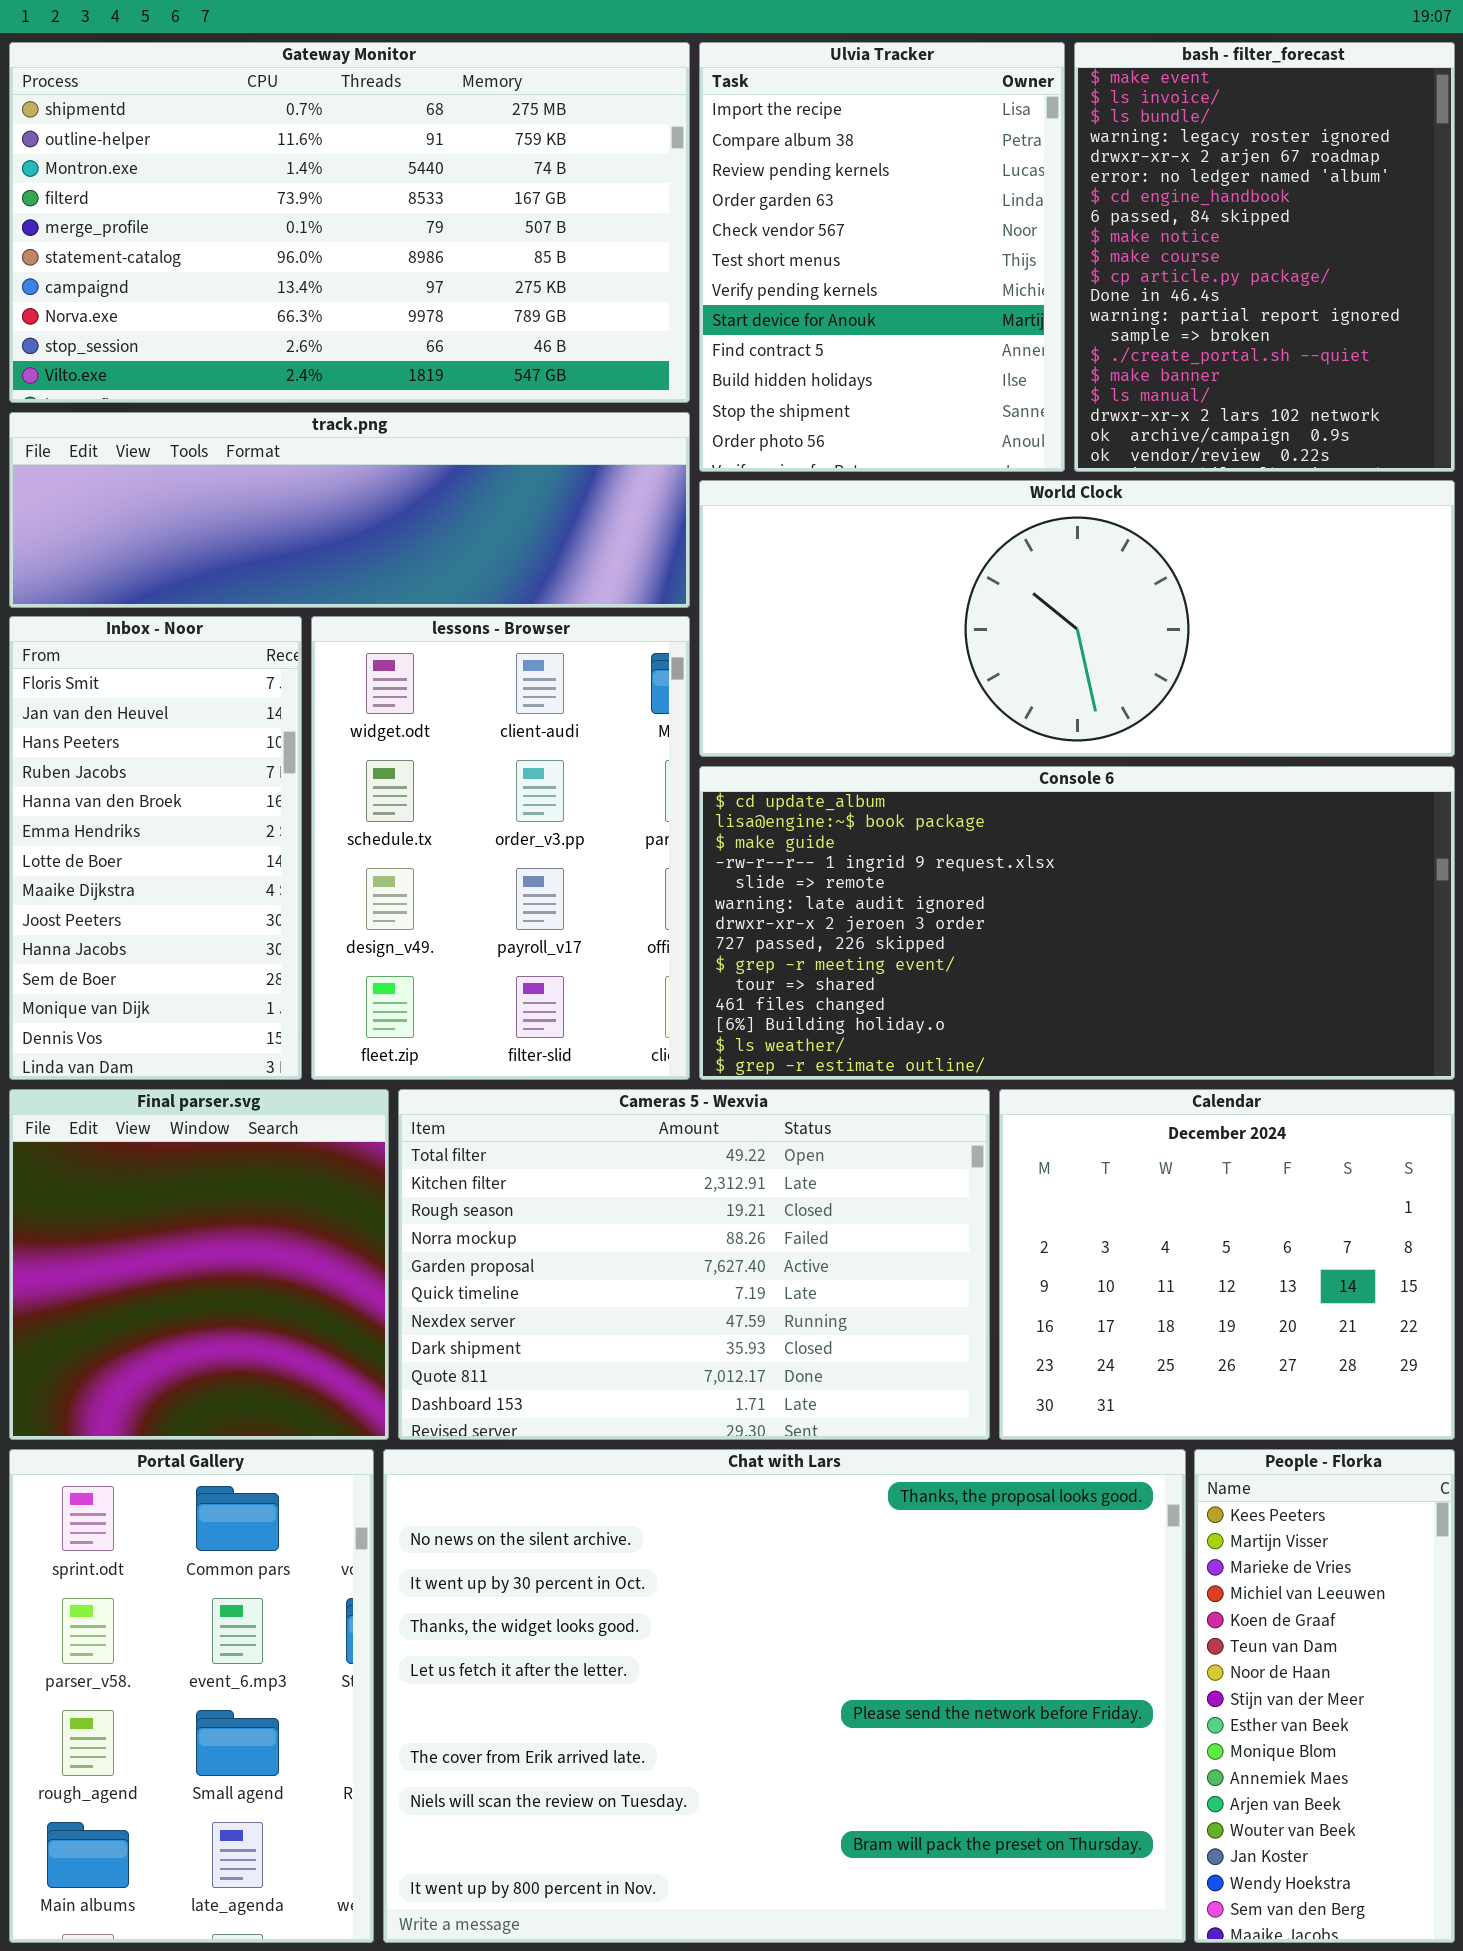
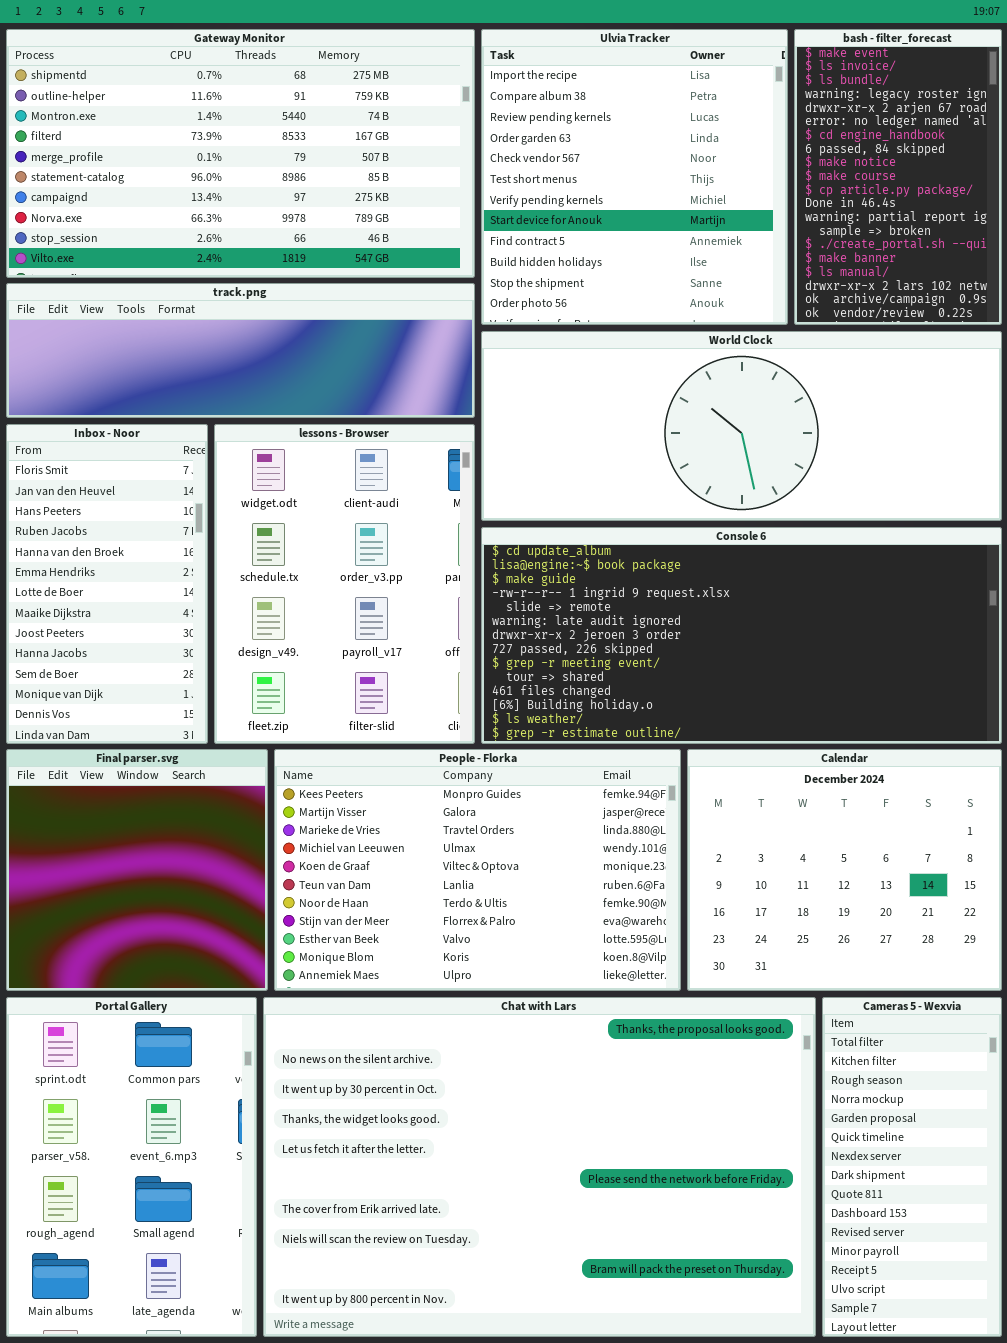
Ulvia Tracker: [699,42,1065,472] -> [481,29,788,325], resized
bash - filter_forecast: [1074,42,1455,472] -> [794,29,1002,325], resized
Cameras 5 - Wexvia: [398,1089,990,1440] -> [822,997,1002,1337], moved, resized
People - Florka: [1194,1449,1455,1943] -> [274,749,681,991], moved, resized

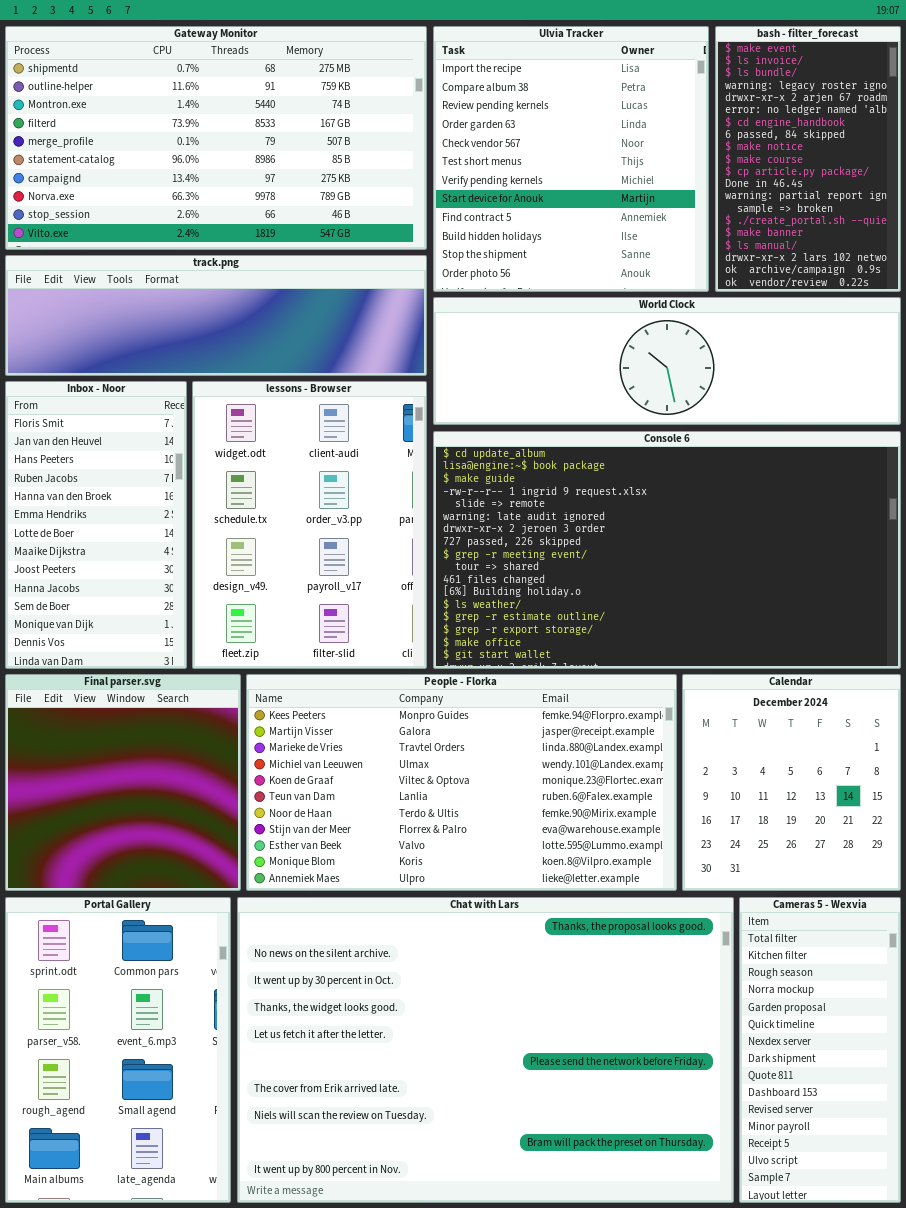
World Clock: [481,331,1002,521] -> [433,297,901,425], resized
Console 6: [481,527,1002,744] -> [433,431,901,669], resized
People - Florka: [274,749,681,991] -> [246,674,677,891], resized
Calendar: [687,749,1002,991] -> [682,674,901,891], resized

